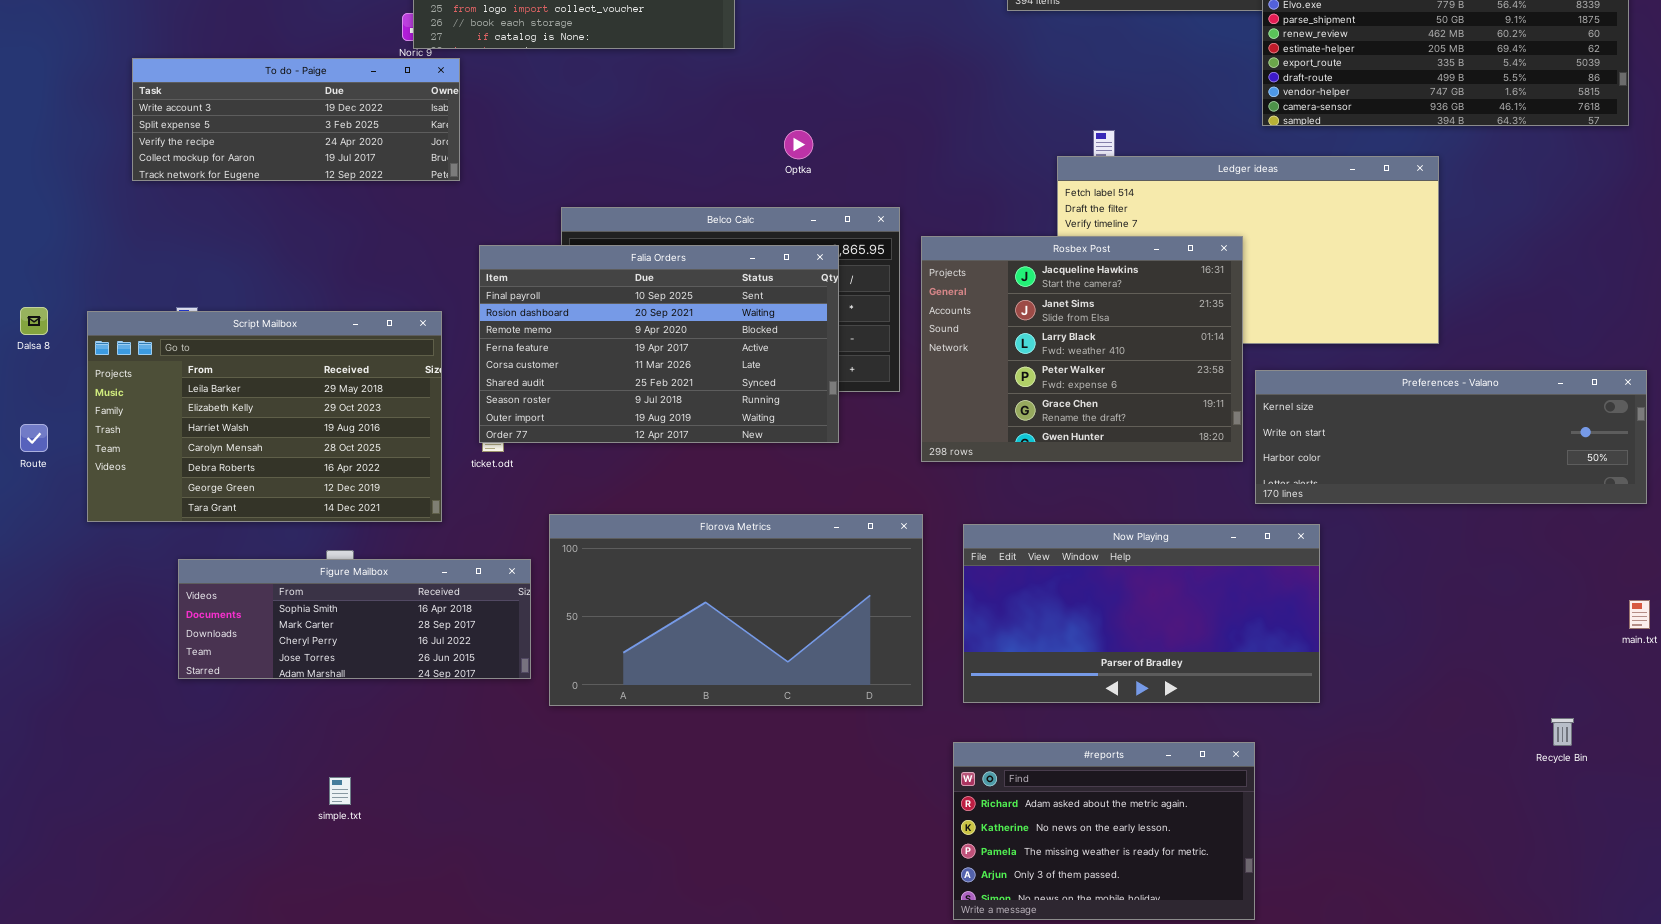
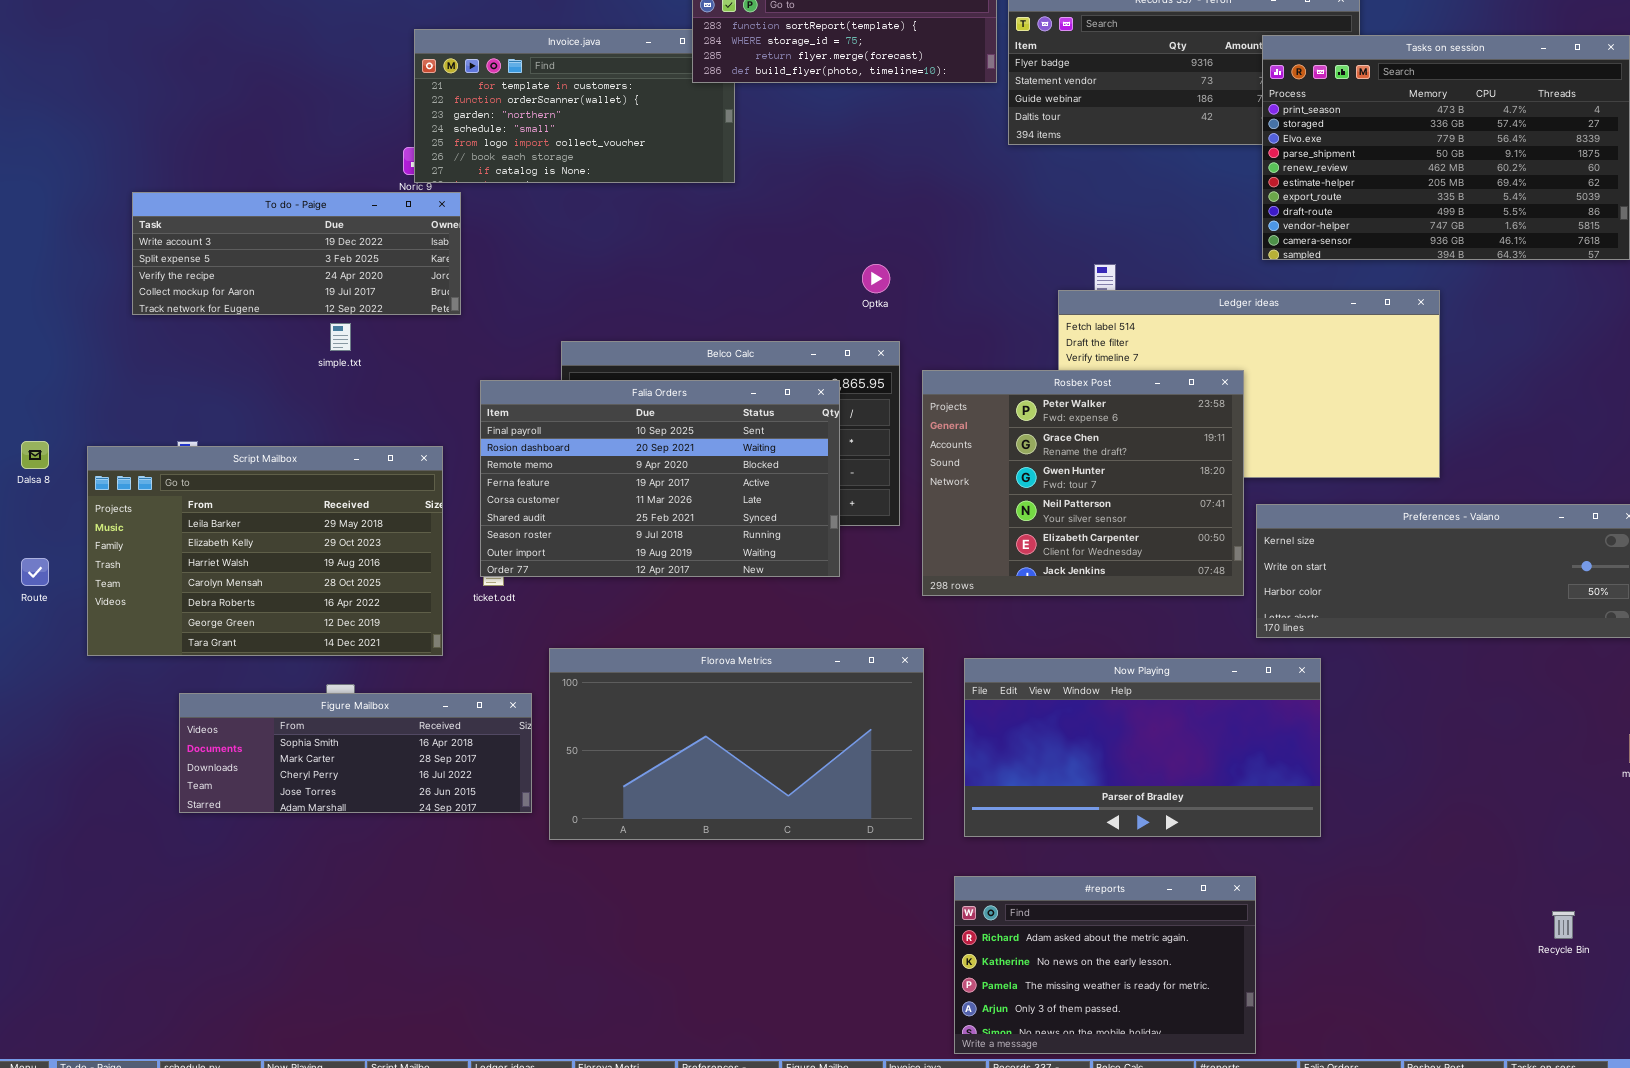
Optka: [784,130,813,159] -> [862,264,890,293], moved
Rosbex Post: [921,236,1243,462] -> [922,370,1244,596], scrolled down 3 rows
Recycle Bin: [1551,718,1574,746] -> [1552,911,1575,939], moved
simple.txt: [329,777,351,805] -> [330,323,351,351], moved

